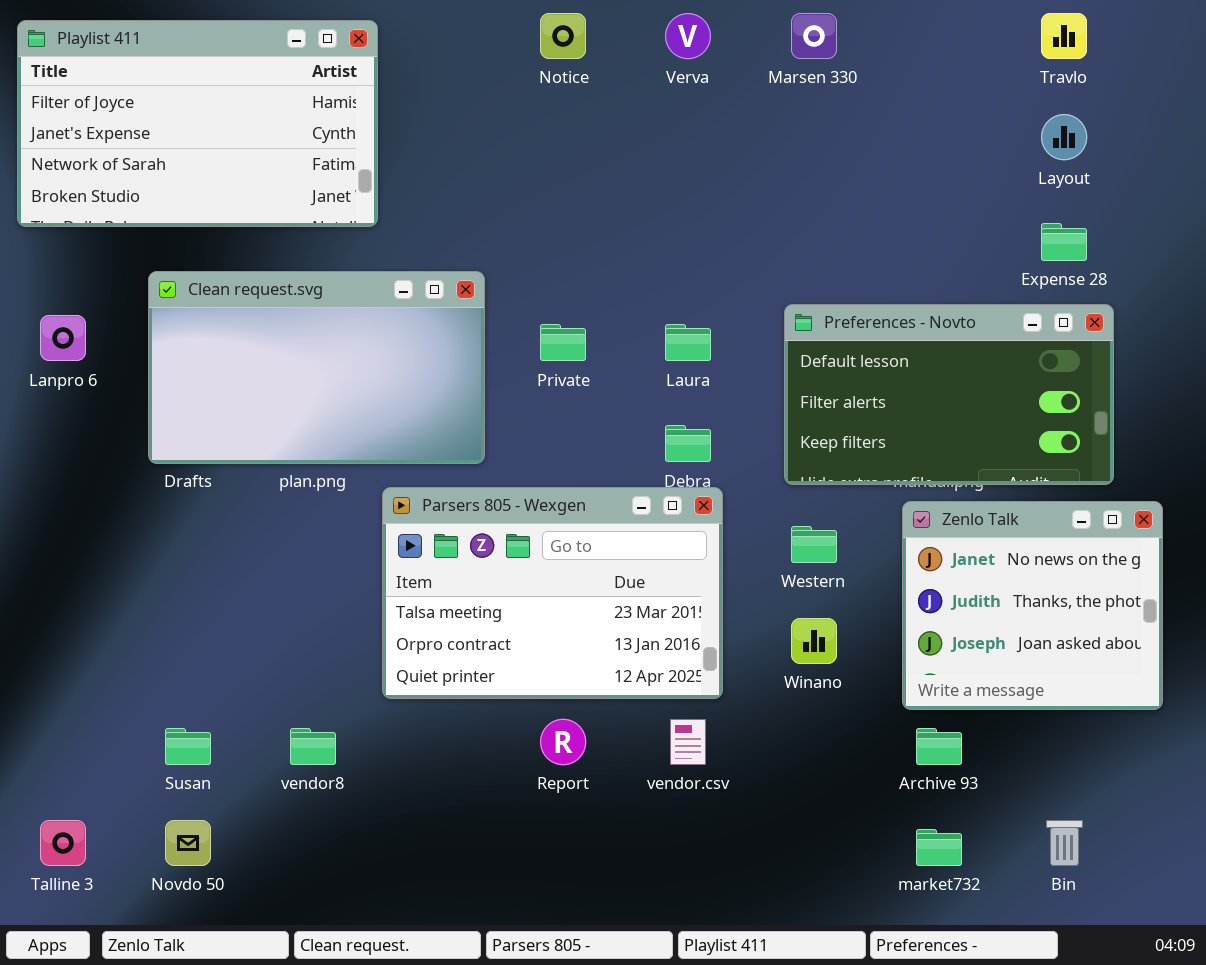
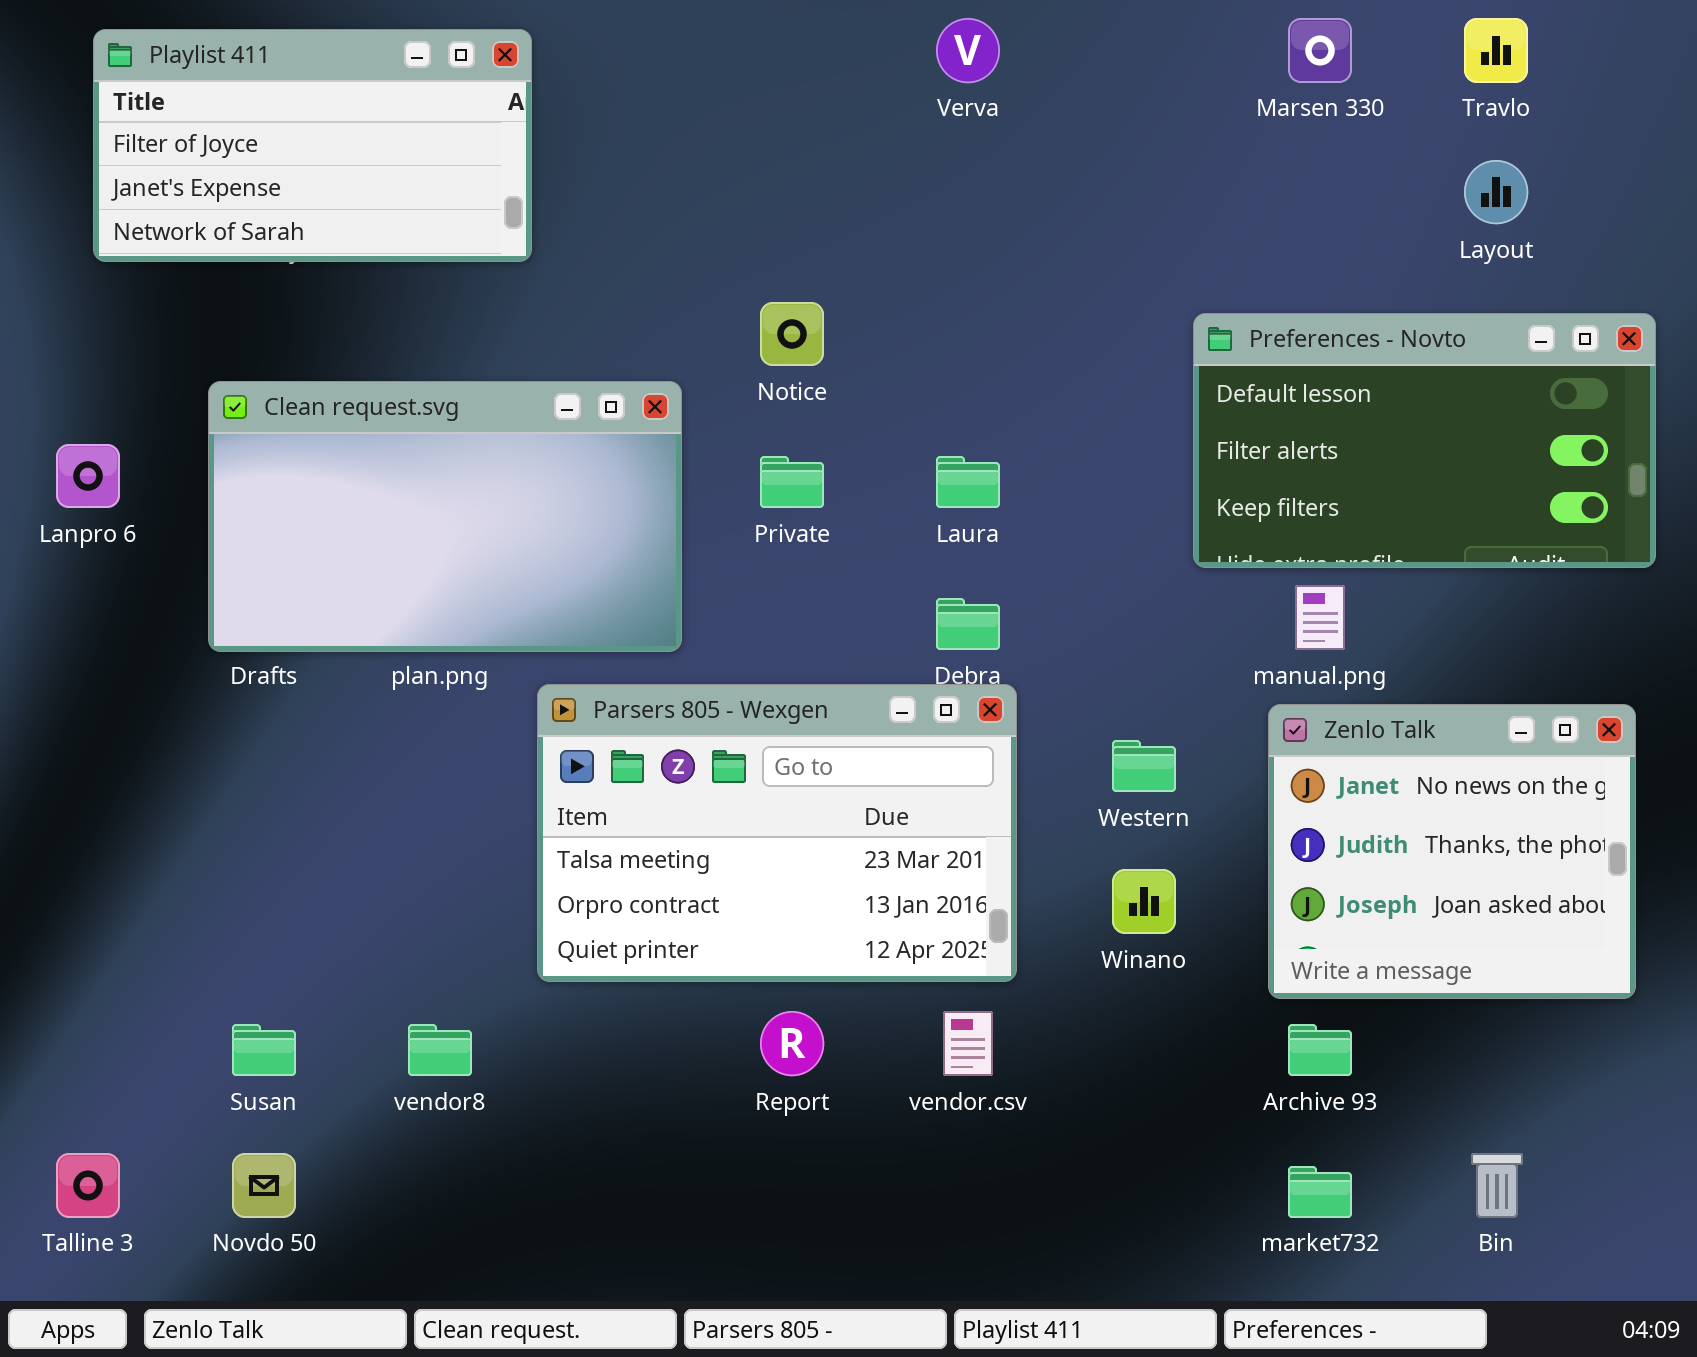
Notice: [540,13,586,59] -> [760,302,824,366], moved
Marsen 330: [791,13,837,59] -> [1288,18,1352,83], moved
Playlist 411: [17,20,378,227] -> [93,29,532,262], resized
Preferences - Novto: [784,304,1114,485] -> [1193,313,1656,568], moved

